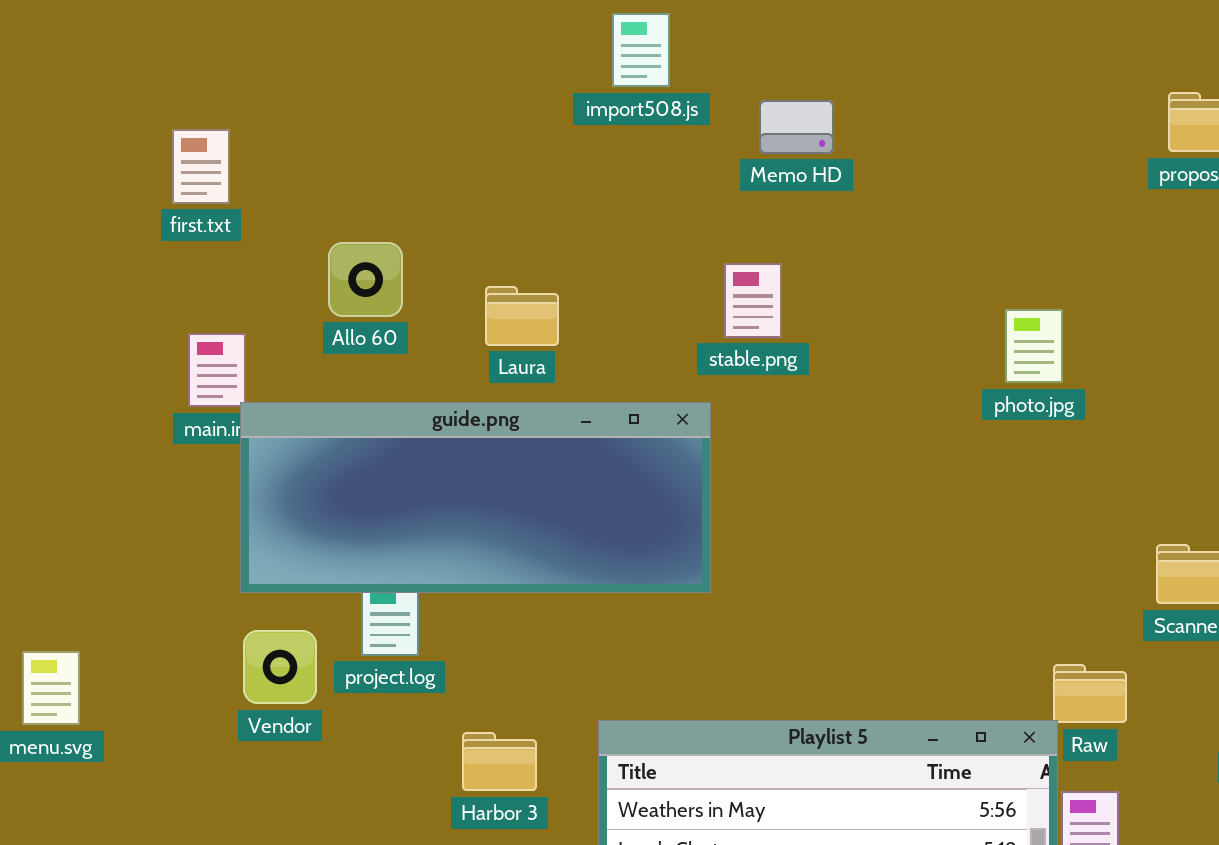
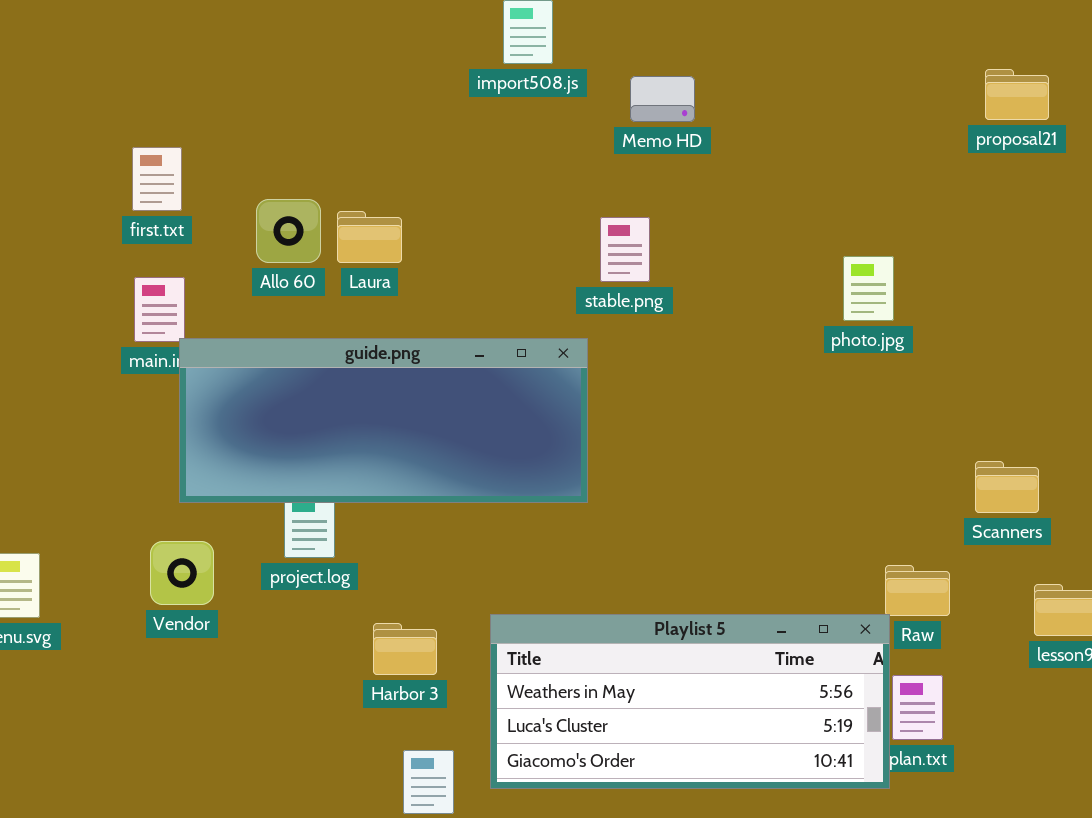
first.txt: [172,129,230,204] -> [132,147,182,211], moved
Laura: [485,286,559,346] -> [337,211,402,263], moved
Vendor: [243,630,317,704] -> [150,541,214,605], moved

